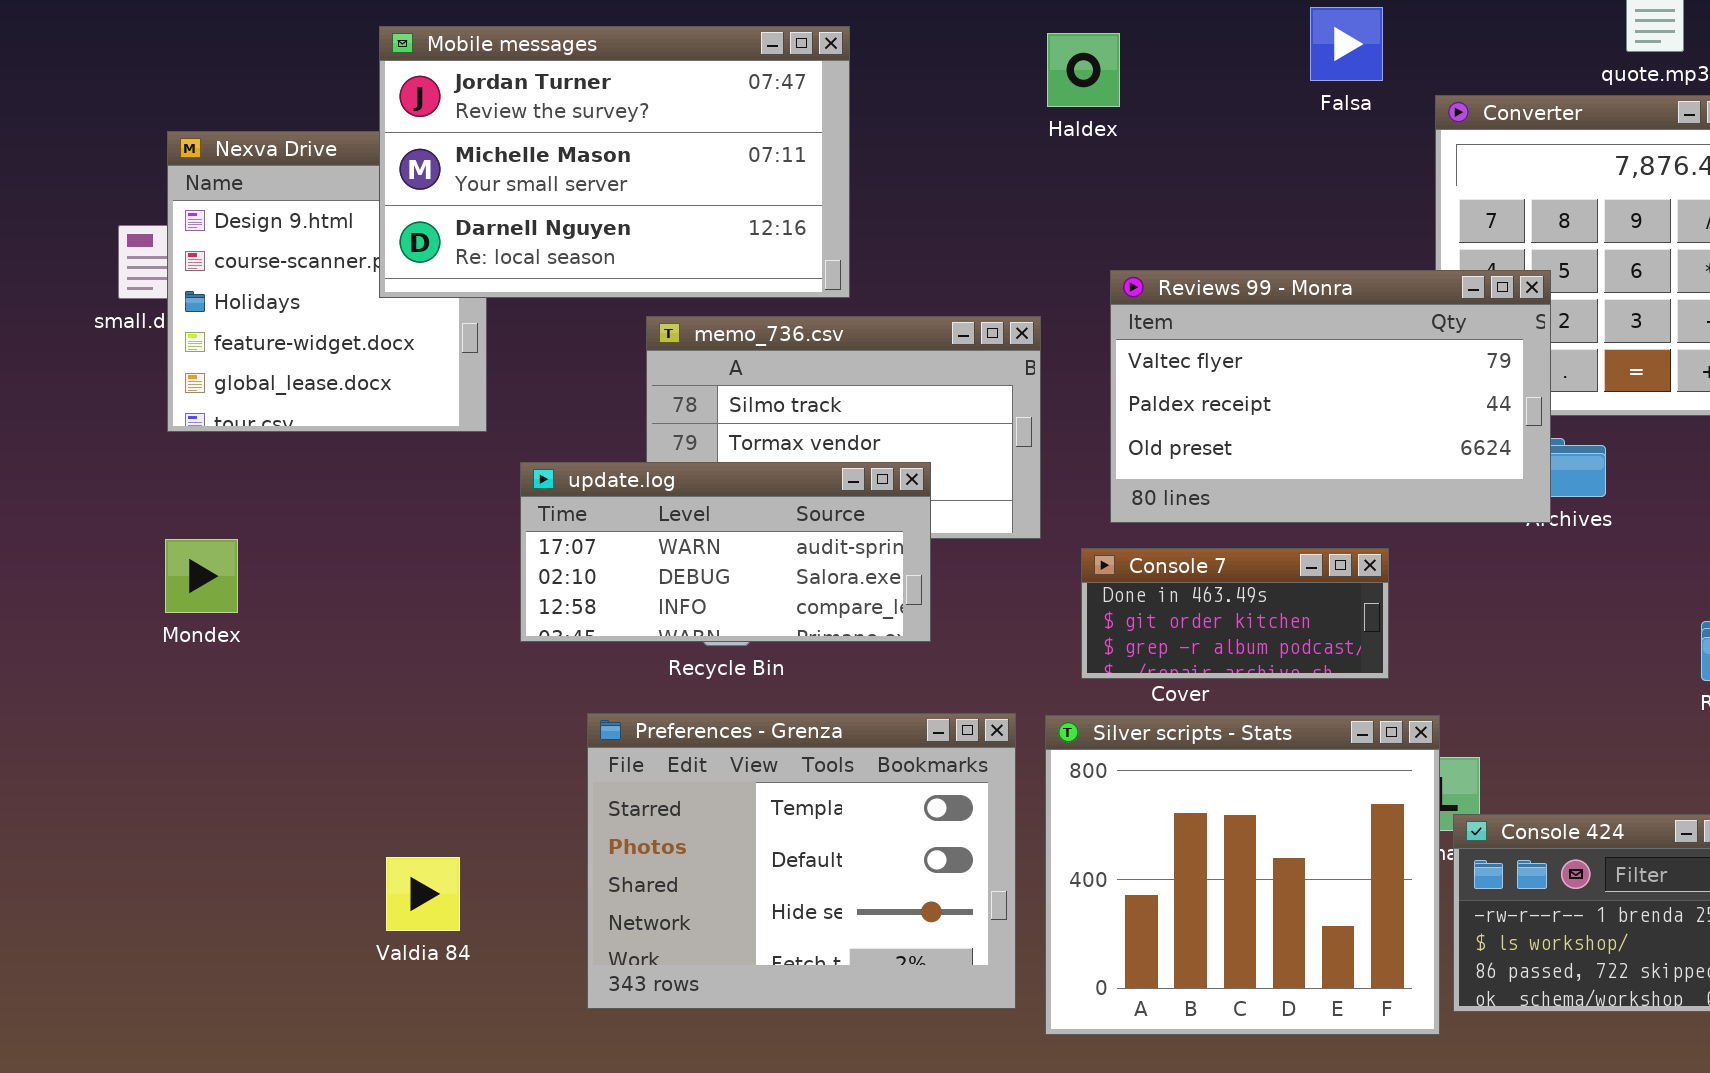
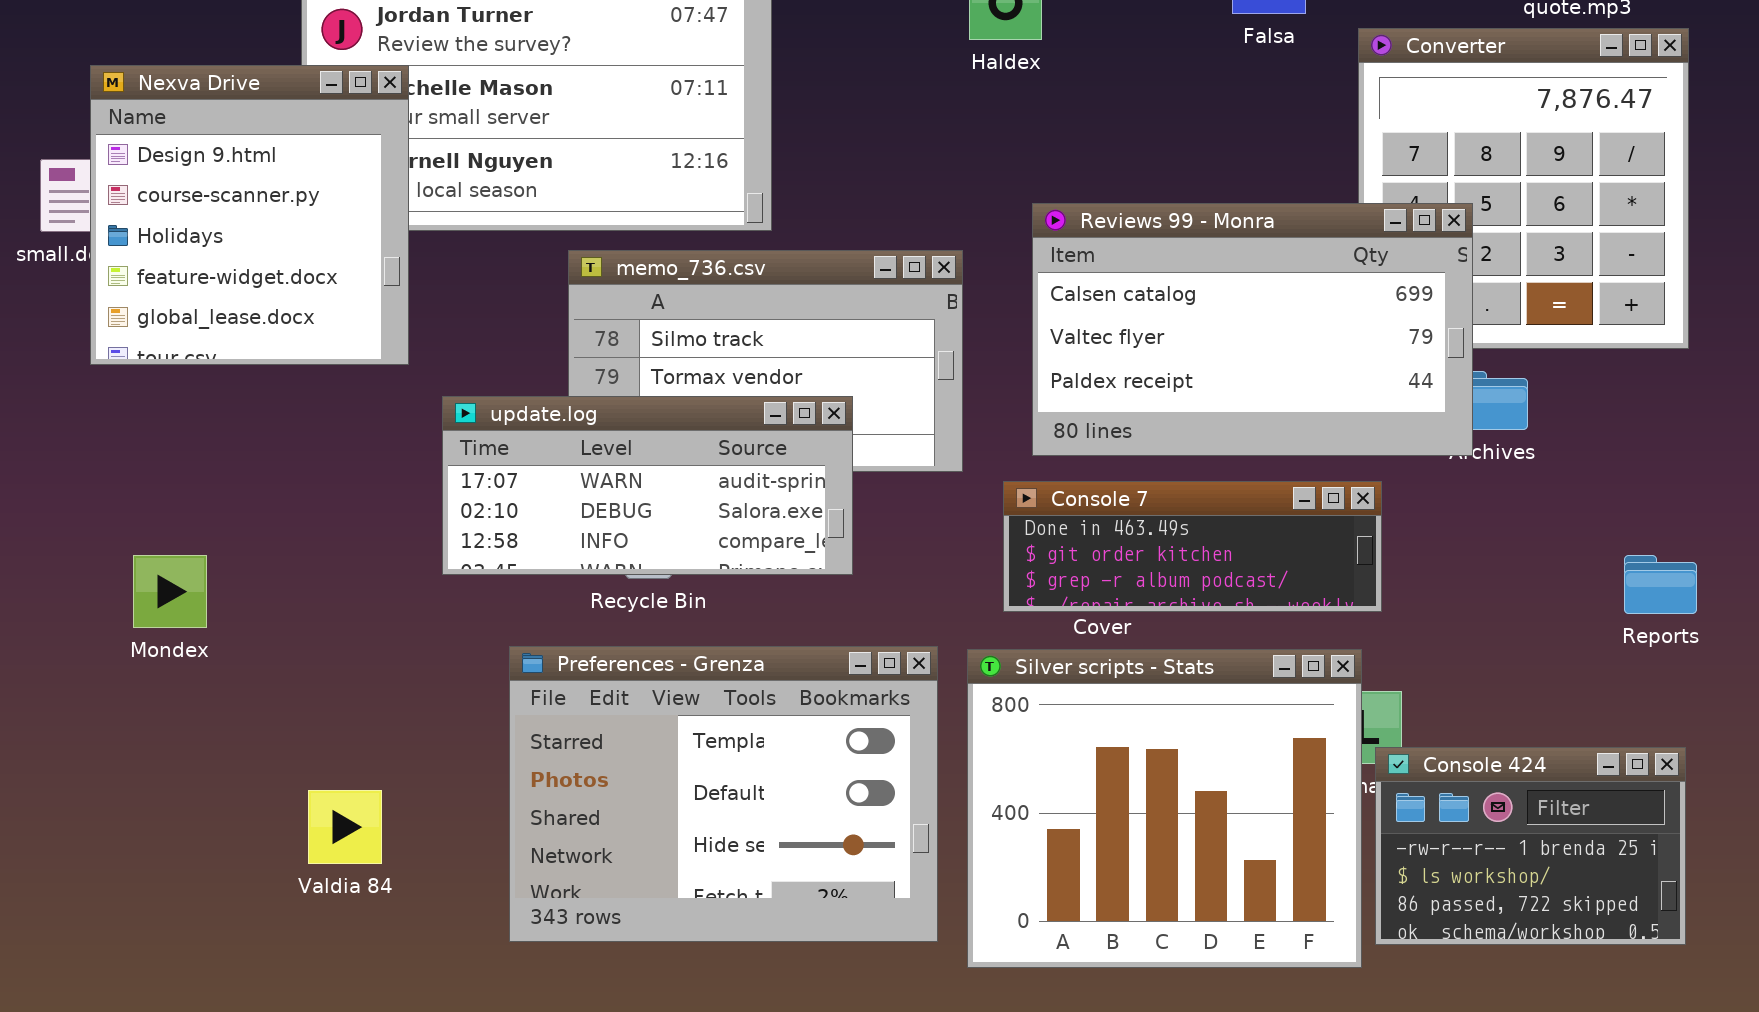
Nexva Drive: [167,131,487,432] -> [90,65,409,365], raised
Reviews 99 - Monra: [1110,270,1551,523] -> [1032,203,1473,456], scrolled up 1 row
Mondex: [165,539,238,613] -> [133,555,207,628], moved
Console 7: [1081,548,1389,679] -> [1003,481,1382,612], resized

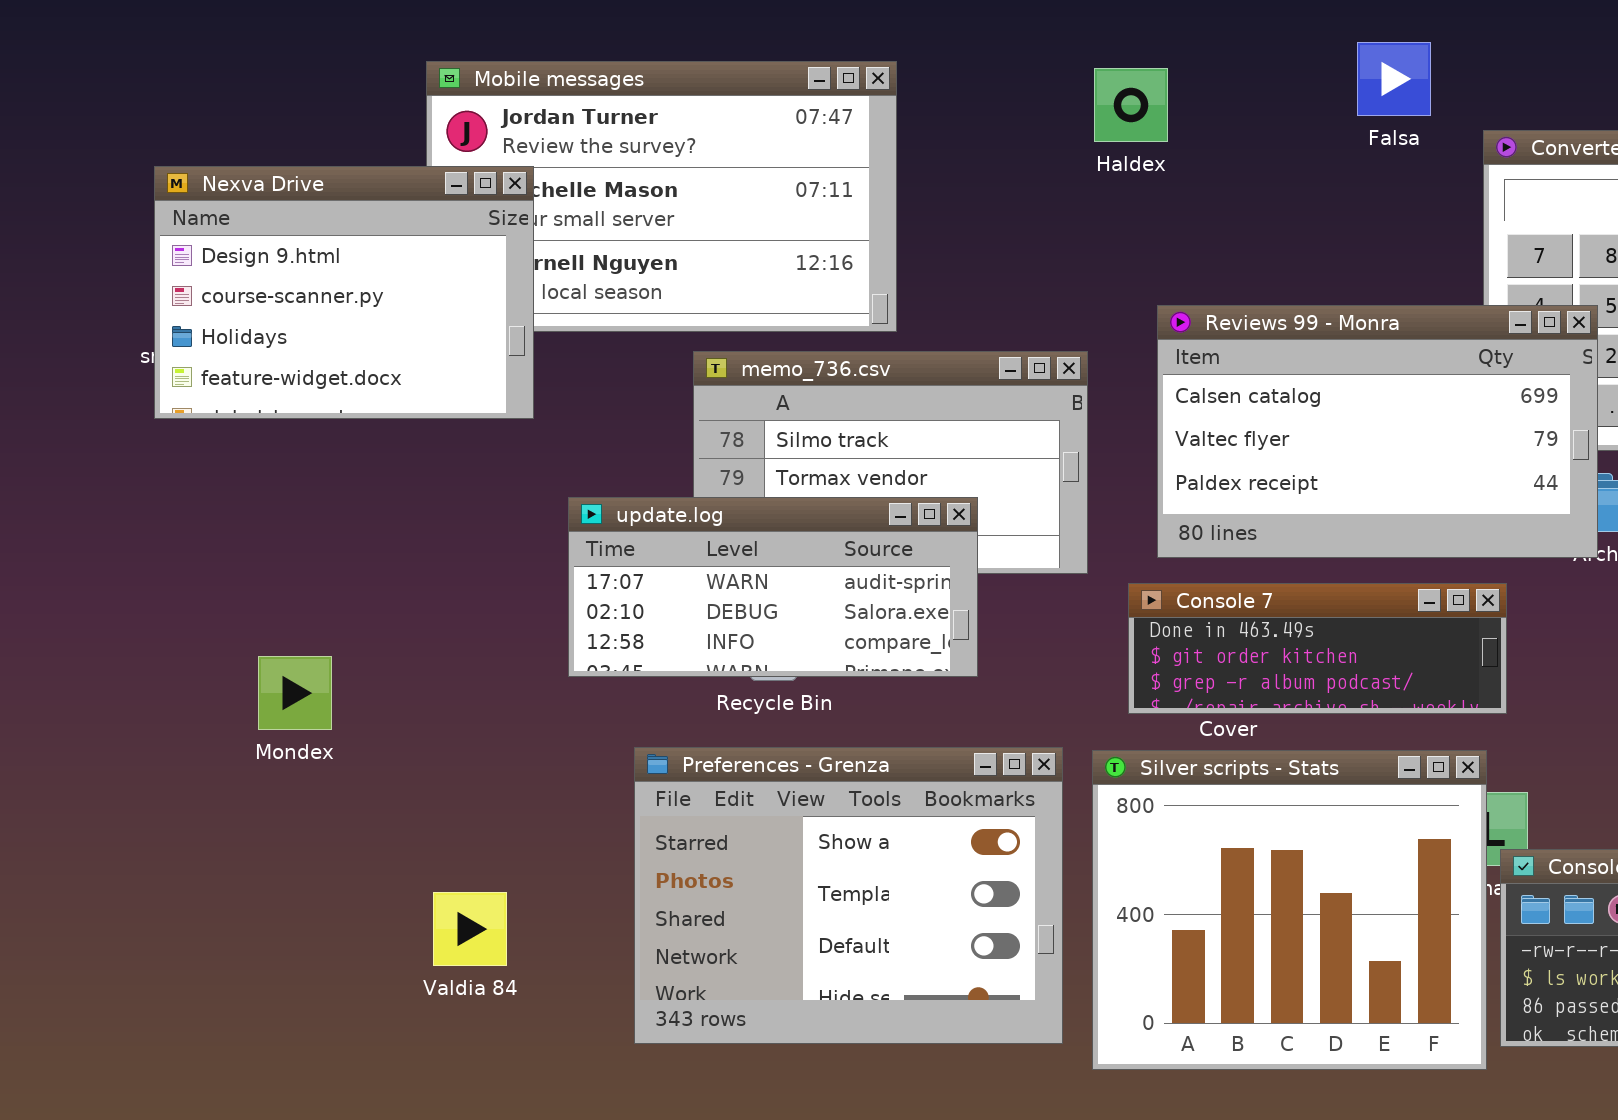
Nexva Drive: [90,65,409,365] -> [154,166,534,419], resized
Preferences - Grenza: [509,646,938,942] -> [634,747,1063,1044], scrolled up 1 row

